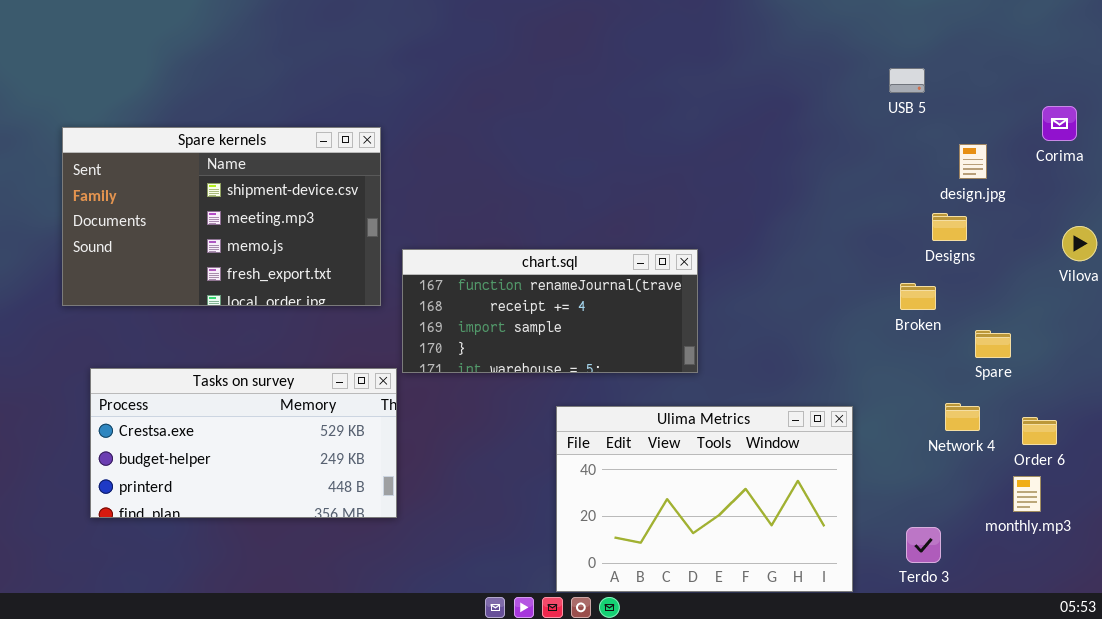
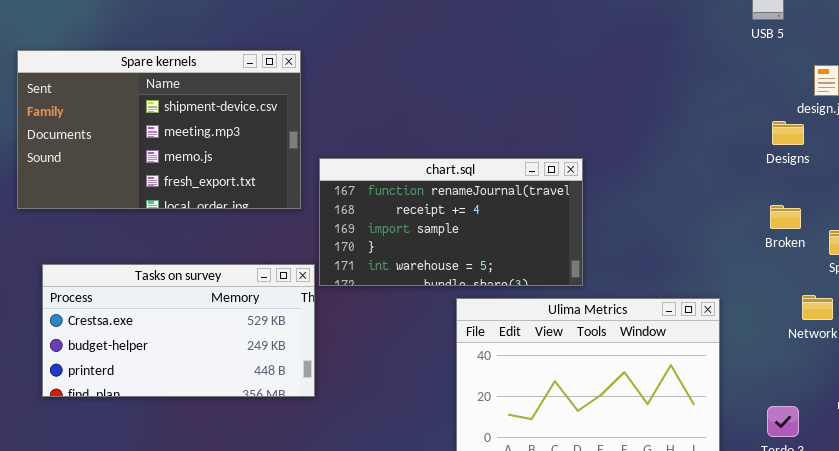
Designs: [932,213,967,241] -> [772,121,804,145], moved
chart.sql: [402,249,698,373] -> [319,158,583,286], resized
Broken: [900,283,936,310] -> [770,205,801,229], moved

